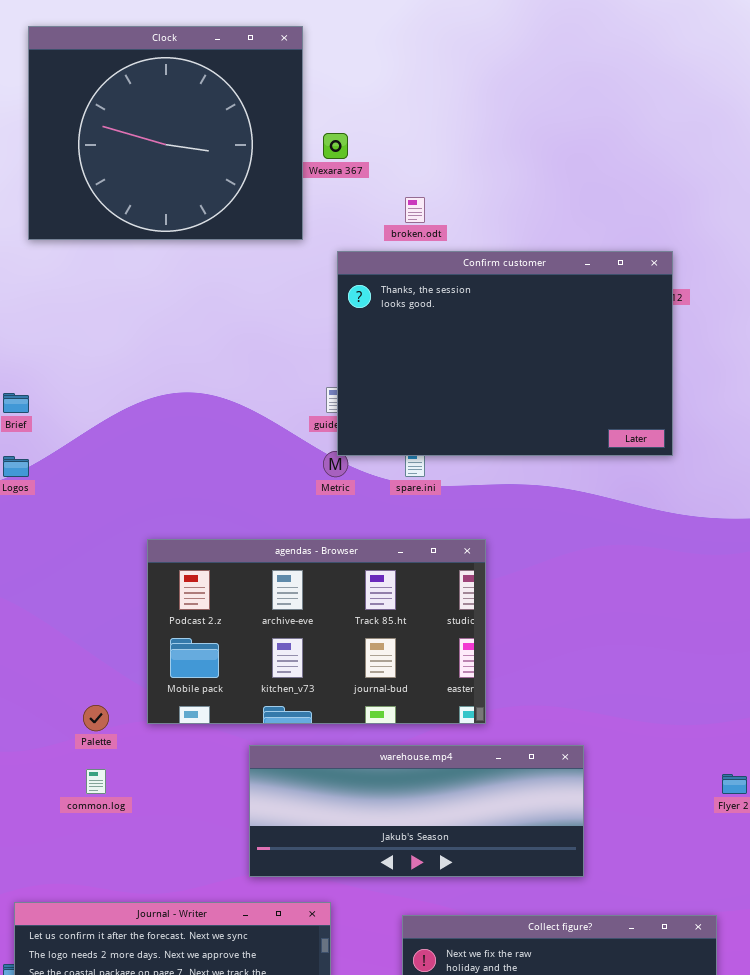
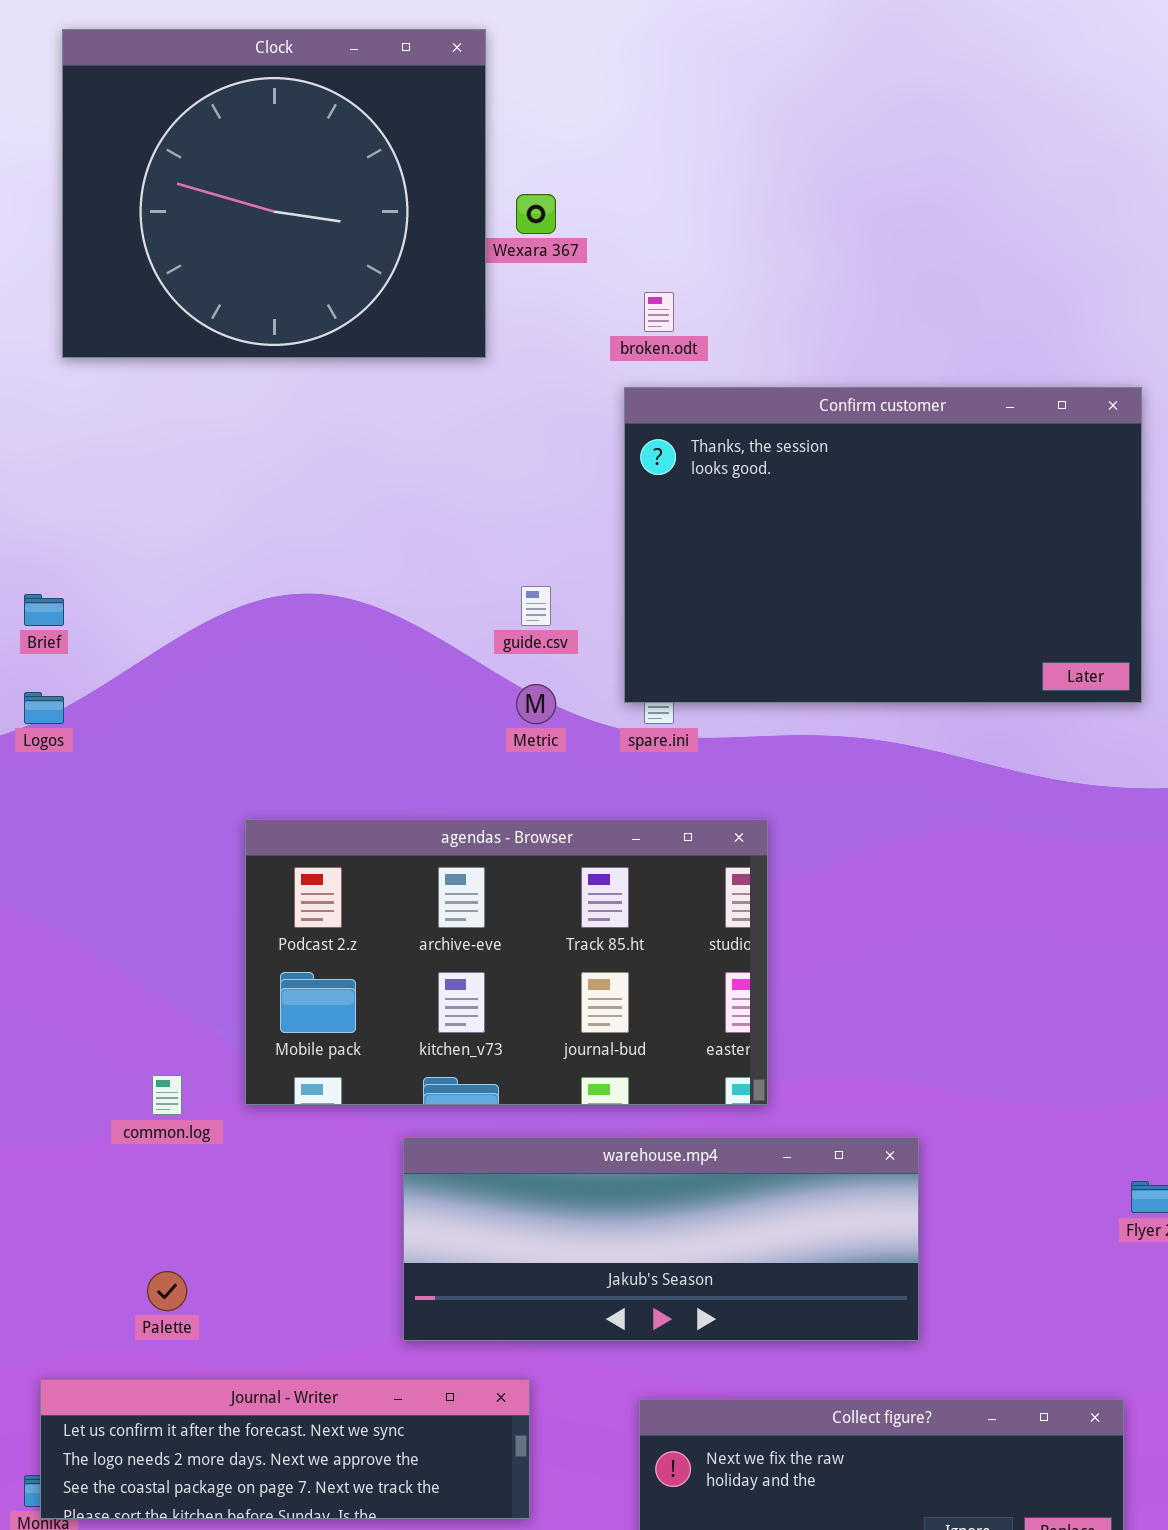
Confirm customer: [337,251,673,456] -> [624,387,1142,703], moved
Palette: [83,705,109,731] -> [147,1271,187,1311], moved
common.log: [86,769,106,794] -> [152,1075,182,1115], moved

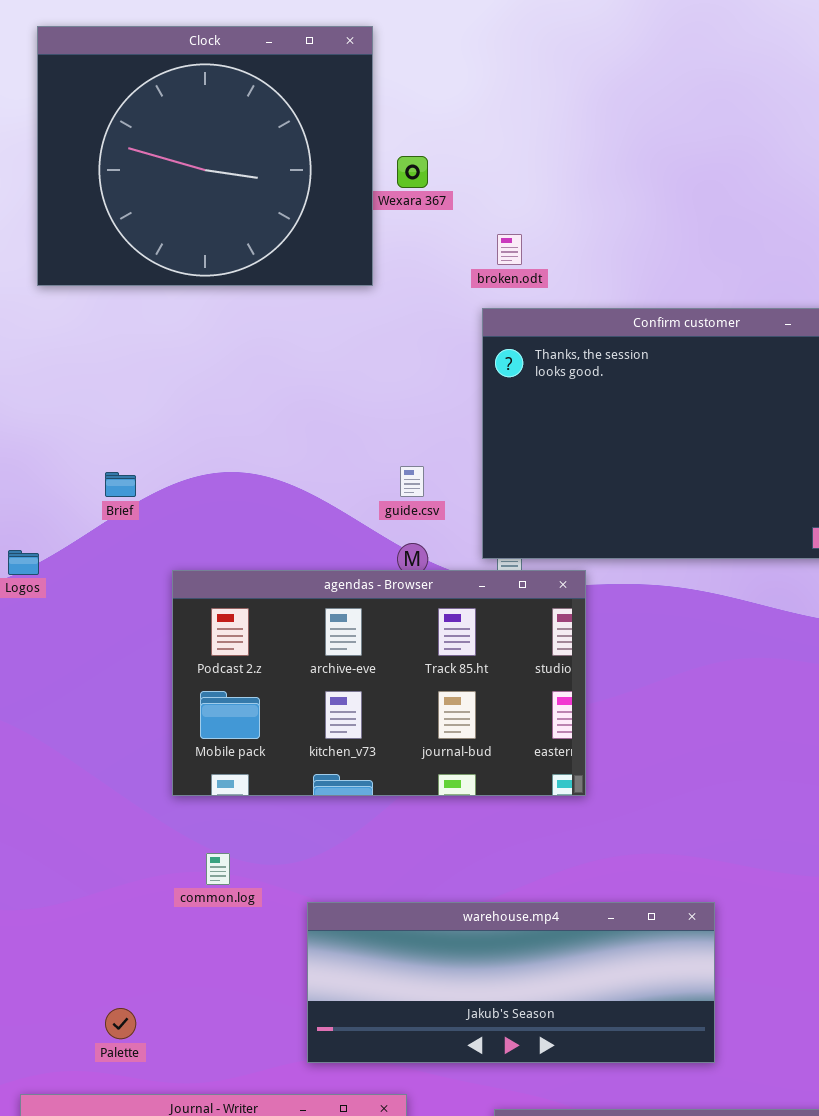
Brief: [24,594,64,626] -> [105,472,136,497], moved
agendas - Browser: [245,819,768,1105] -> [172,570,586,796], moved
common.log: [152,1075,182,1115] -> [206,853,230,885], moved

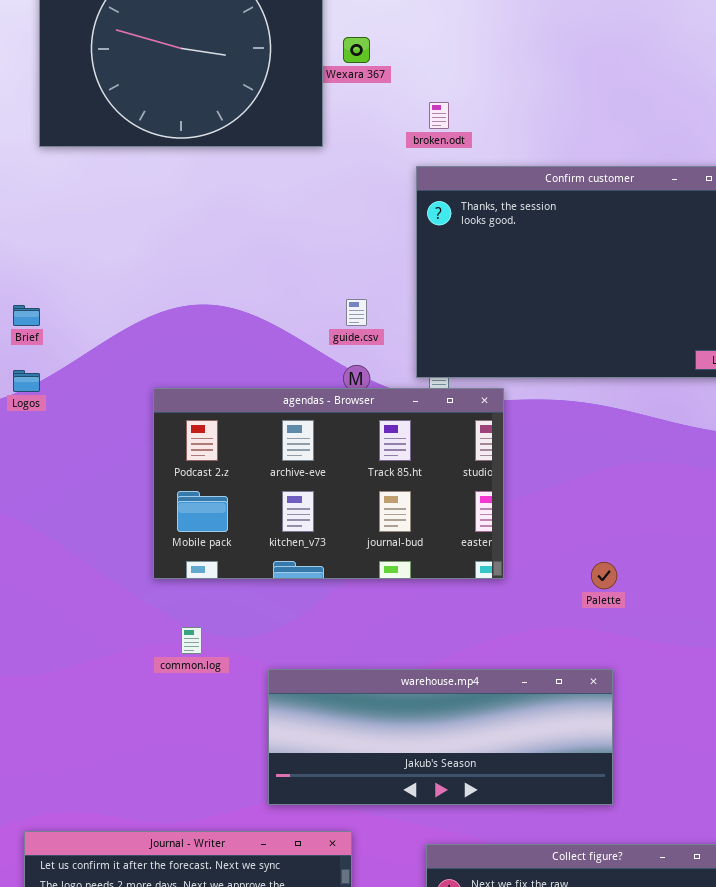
Brief: [105,472,136,497] -> [13,305,40,326], moved
Palette: [105,1008,136,1039] -> [591,562,617,589], moved

